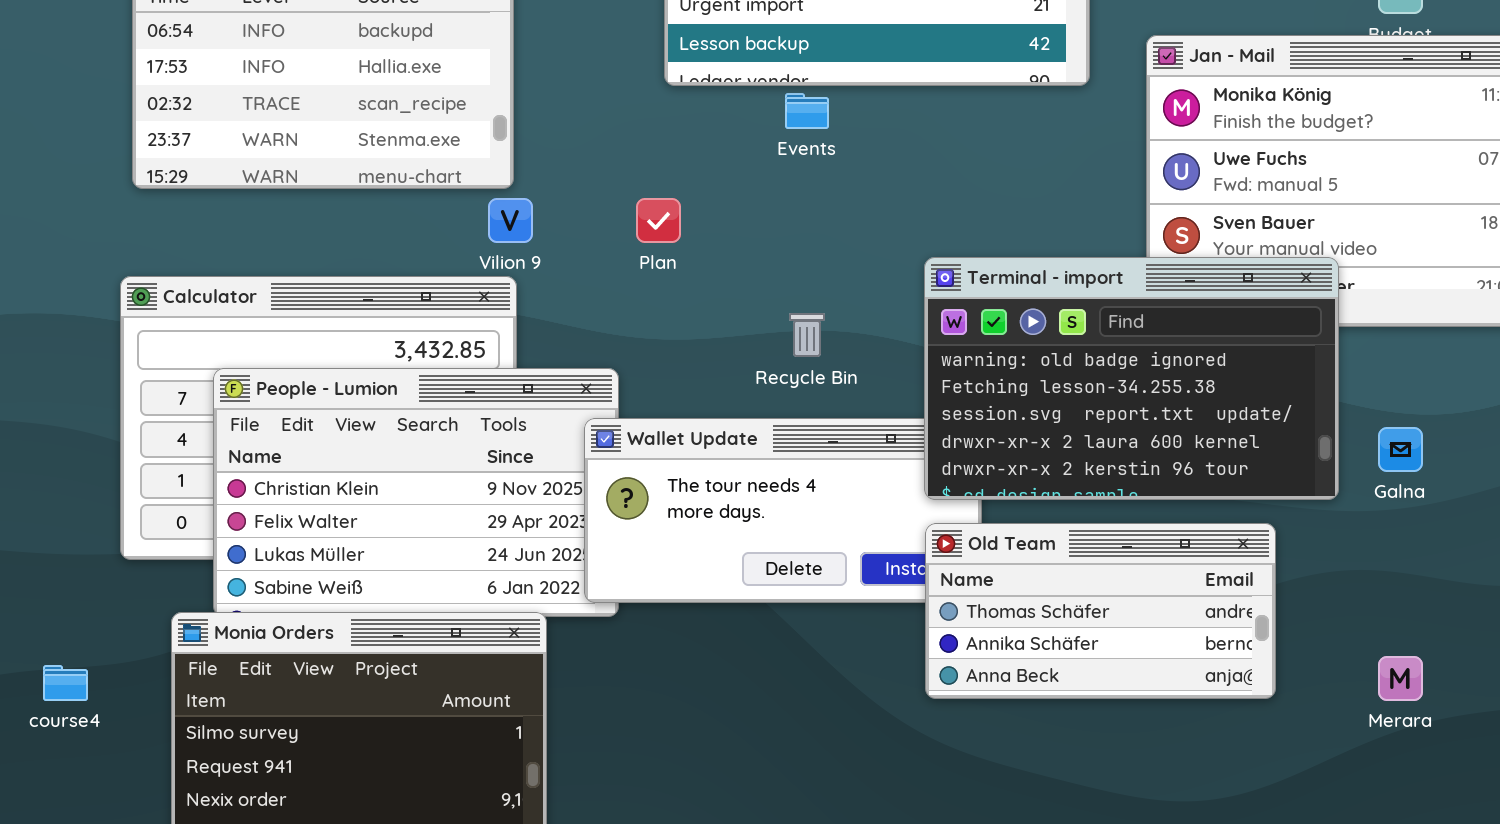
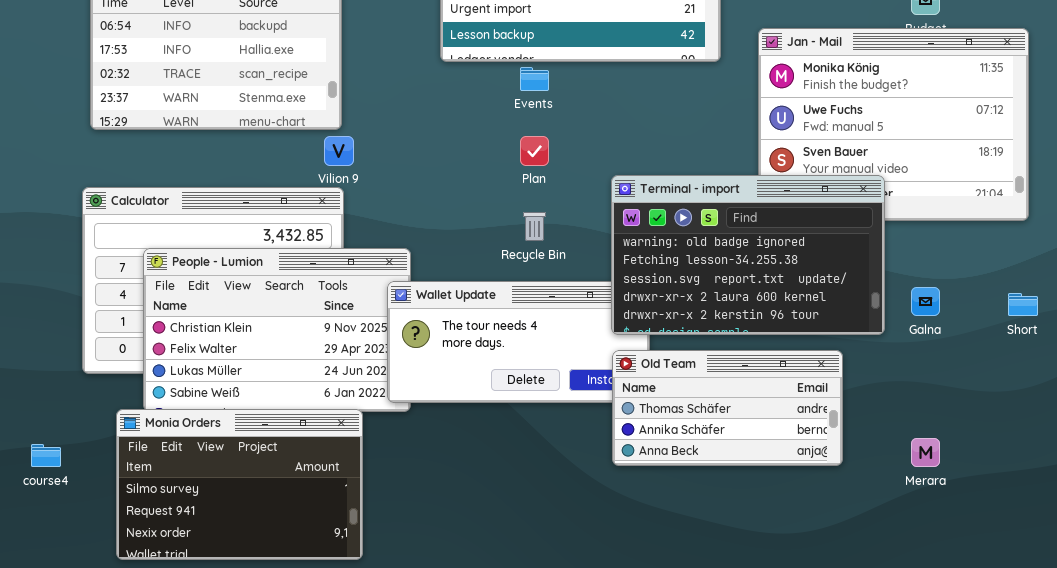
Plan: [636,198,681,243] -> [520,136,549,166], moved

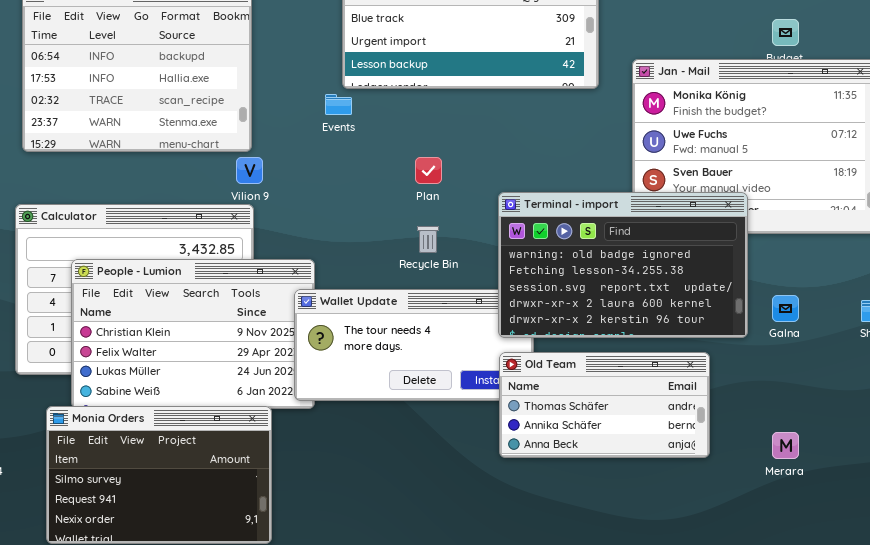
Events: [520,67,549,91] -> [325,94,352,115], moved

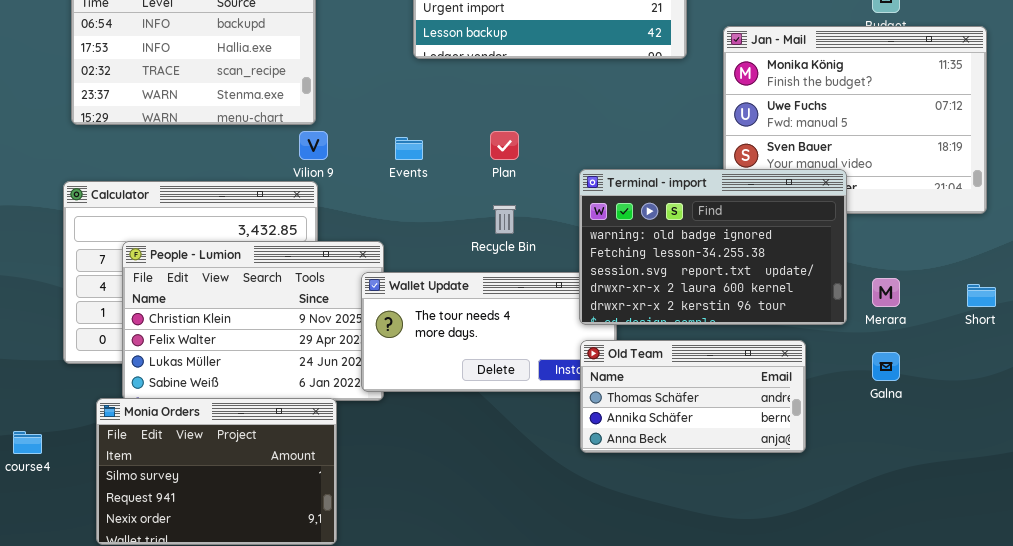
Events: [325,94,352,115] -> [395,137,423,160], moved
Galna: [772,295,799,322] -> [872,352,900,381], moved
Merara: [772,432,799,459] -> [872,278,900,307], moved

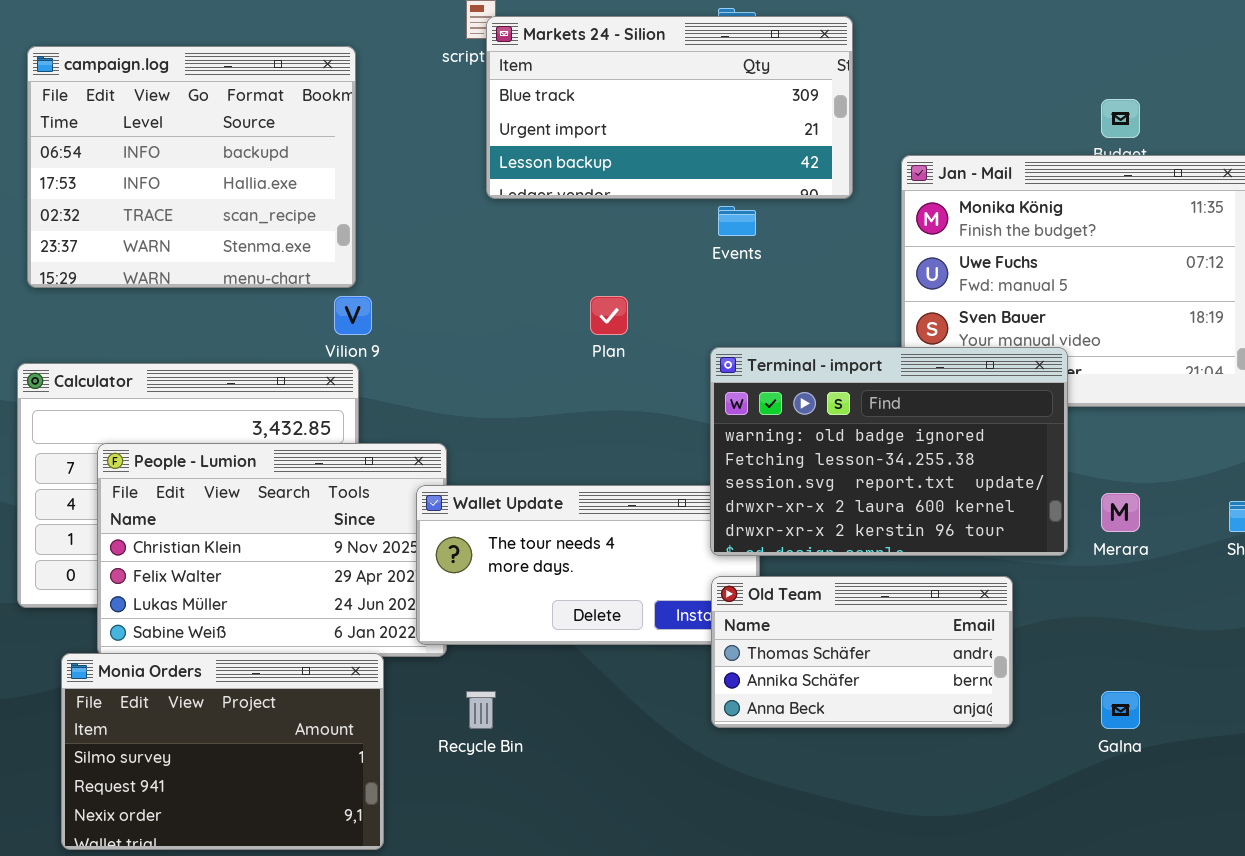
Events: [395,137,423,160] -> [718,206,756,236], moved
Recycle Bin: [493,205,516,234] -> [466,691,496,729], moved
Galna: [872,352,900,381] -> [1101,691,1140,729], moved

